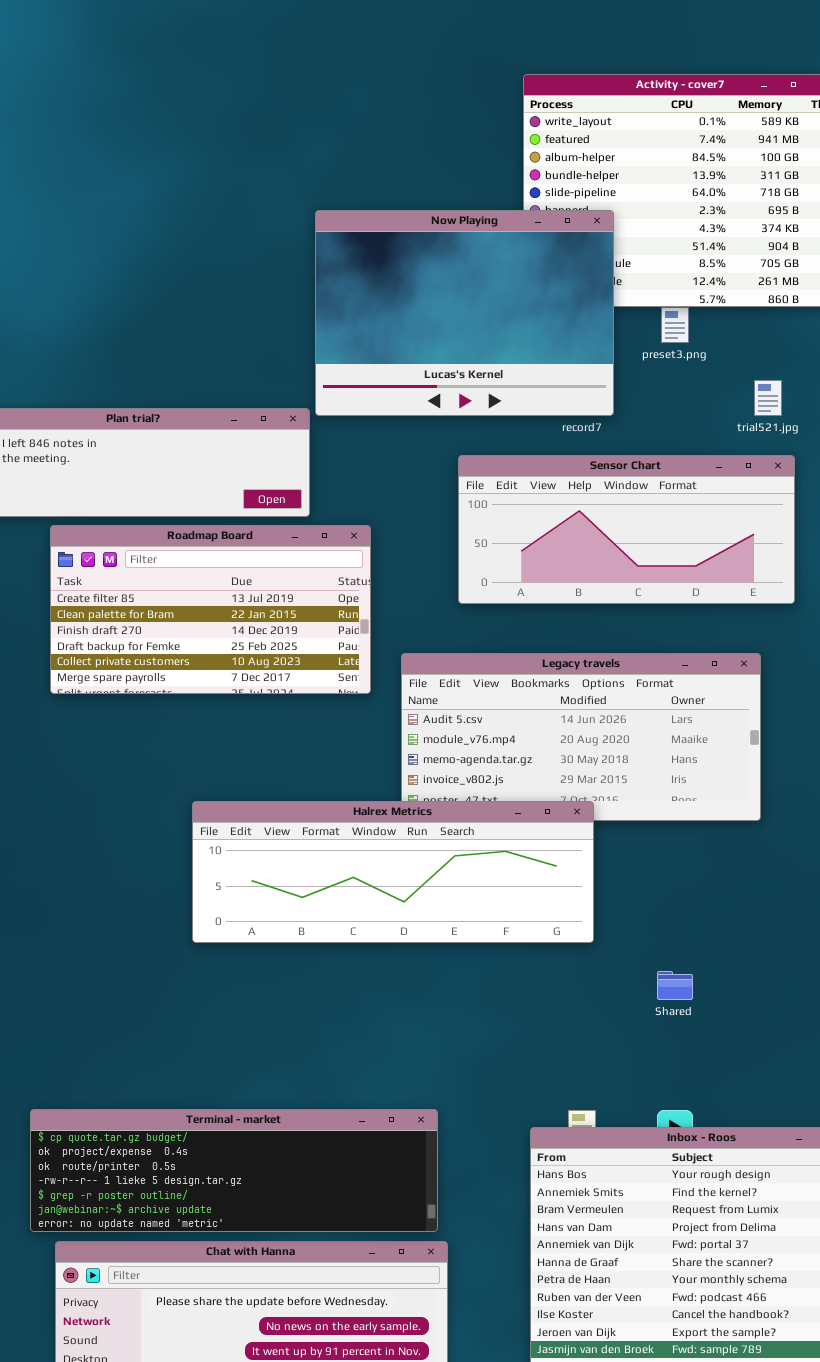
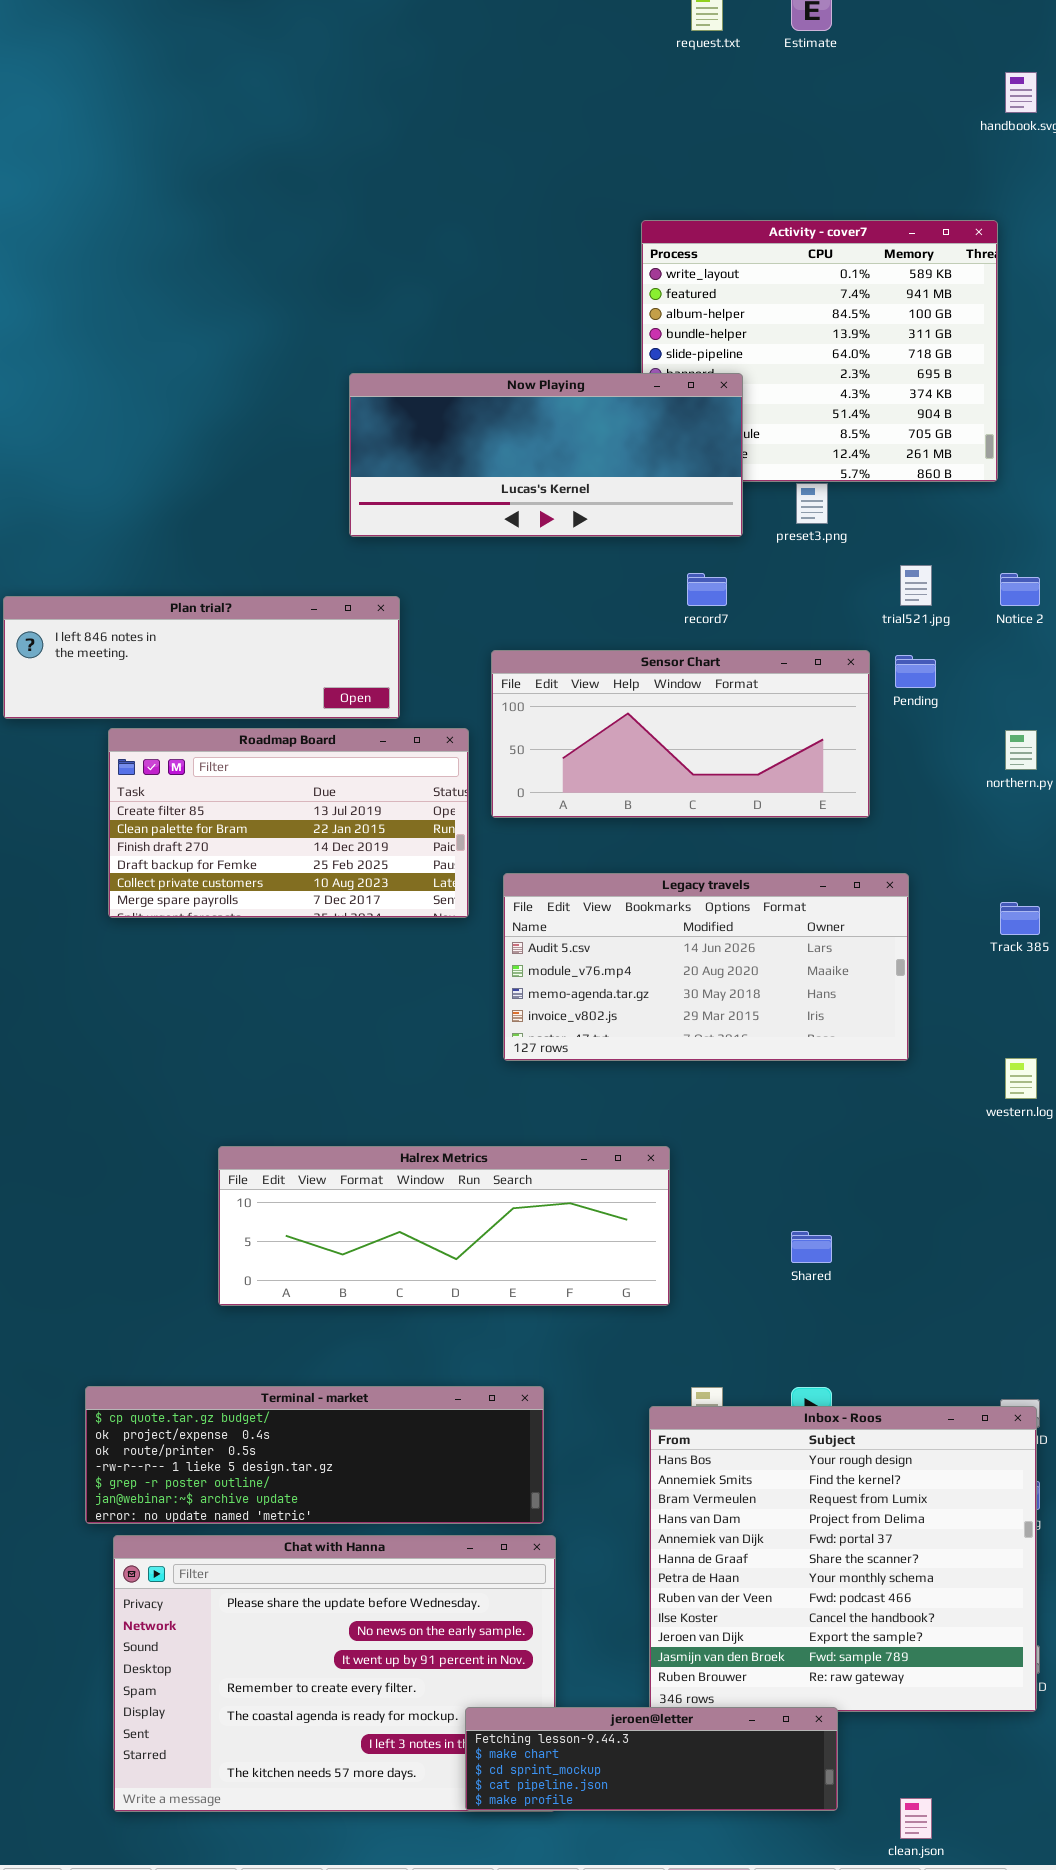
Now Playing: [315,210,614,416] -> [349,373,743,537], resized
Sensor Chart: [458,455,795,604] -> [491,650,870,818], moved
Halrex Metrics: [192,801,594,943] -> [218,1146,670,1306], moved

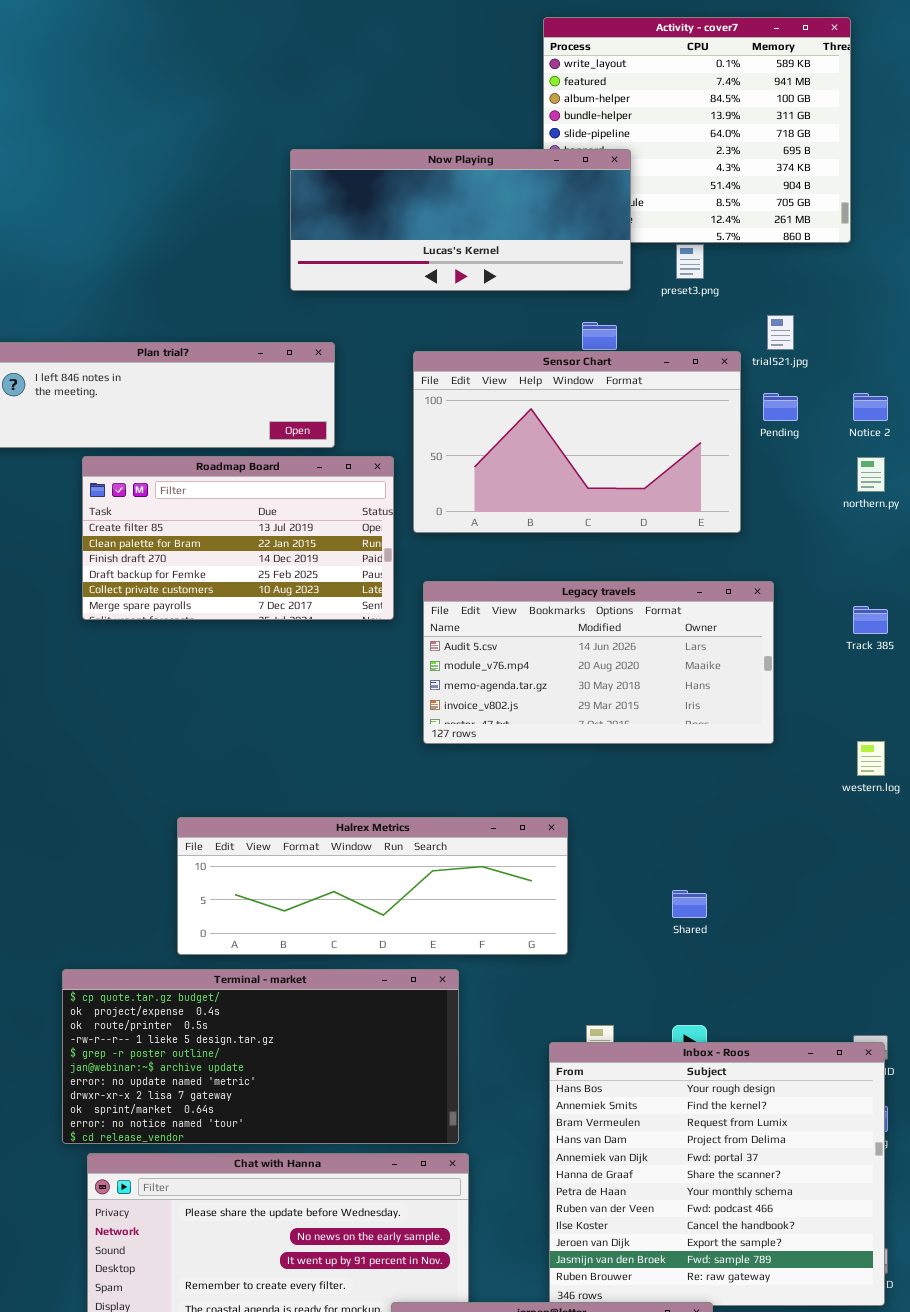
Notice 2: [1000,573,1040,606] -> [853,393,888,421], moved
Sensor Chart: [491,650,870,818] -> [413,351,741,533], resized
Terminal - market: [85,1386,544,1524] -> [62,969,459,1144], resized

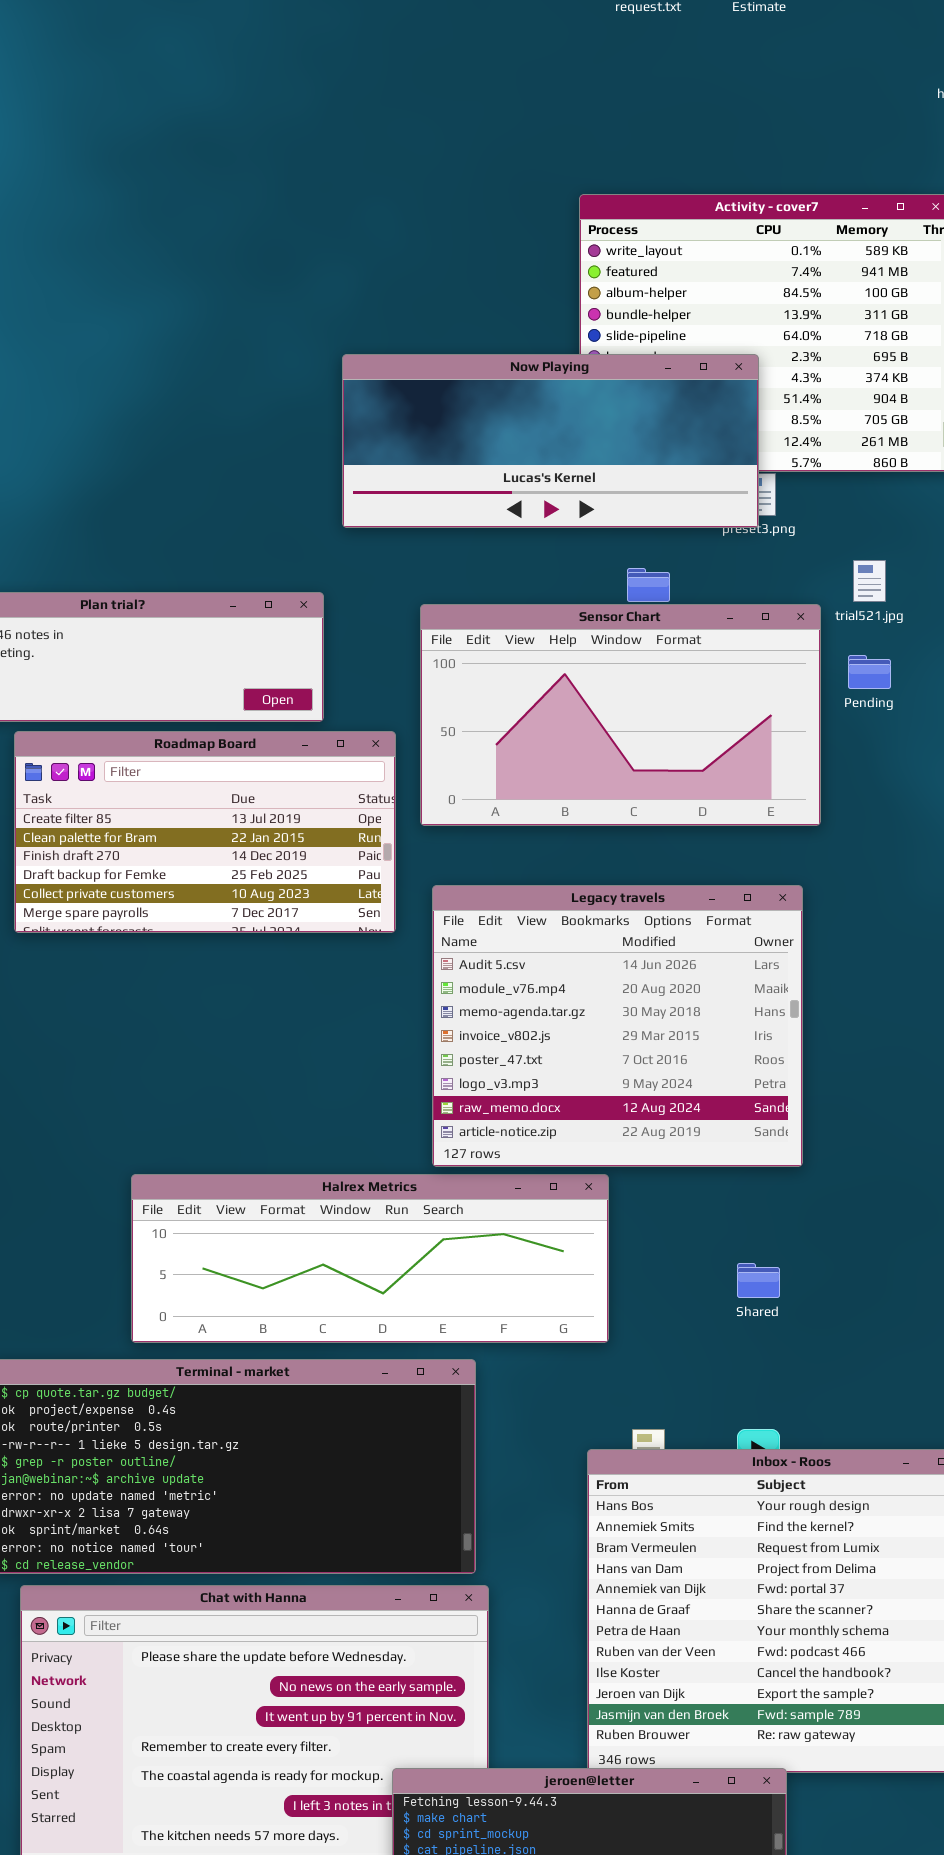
Now Playing: [290,149,631,291] -> [342,354,759,528], moved
Legacy travels: [423,581,774,744] -> [432,885,803,1167], resized

